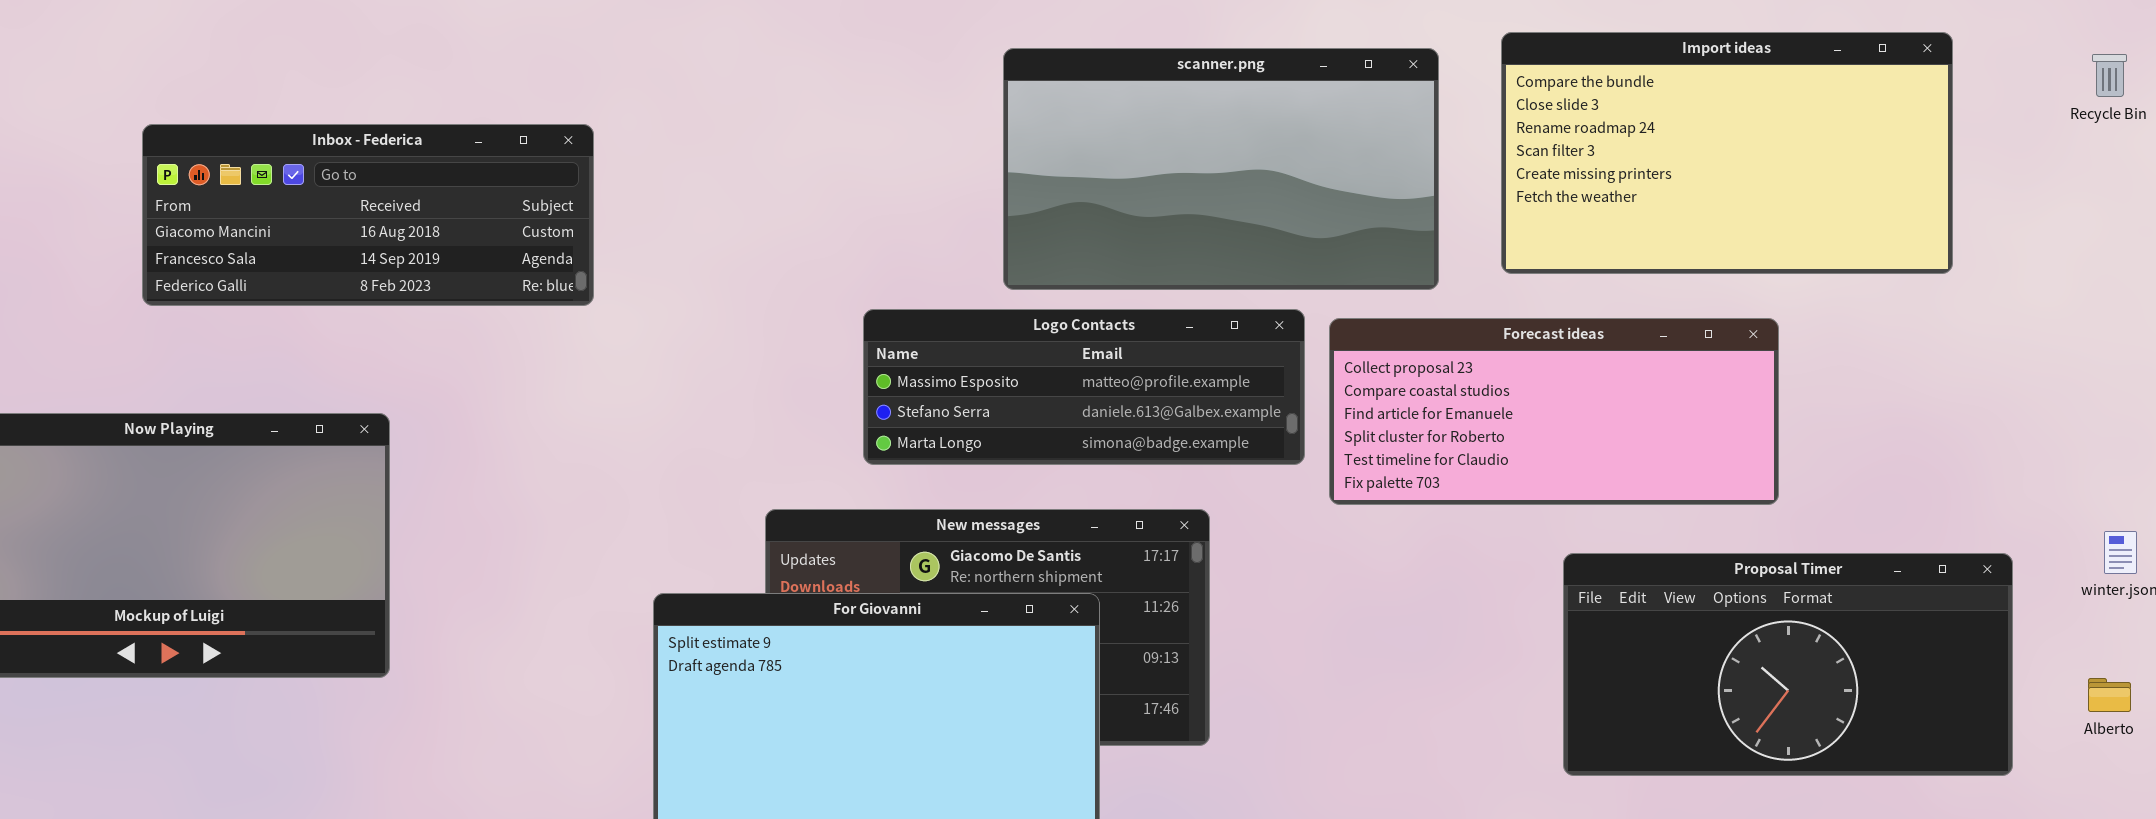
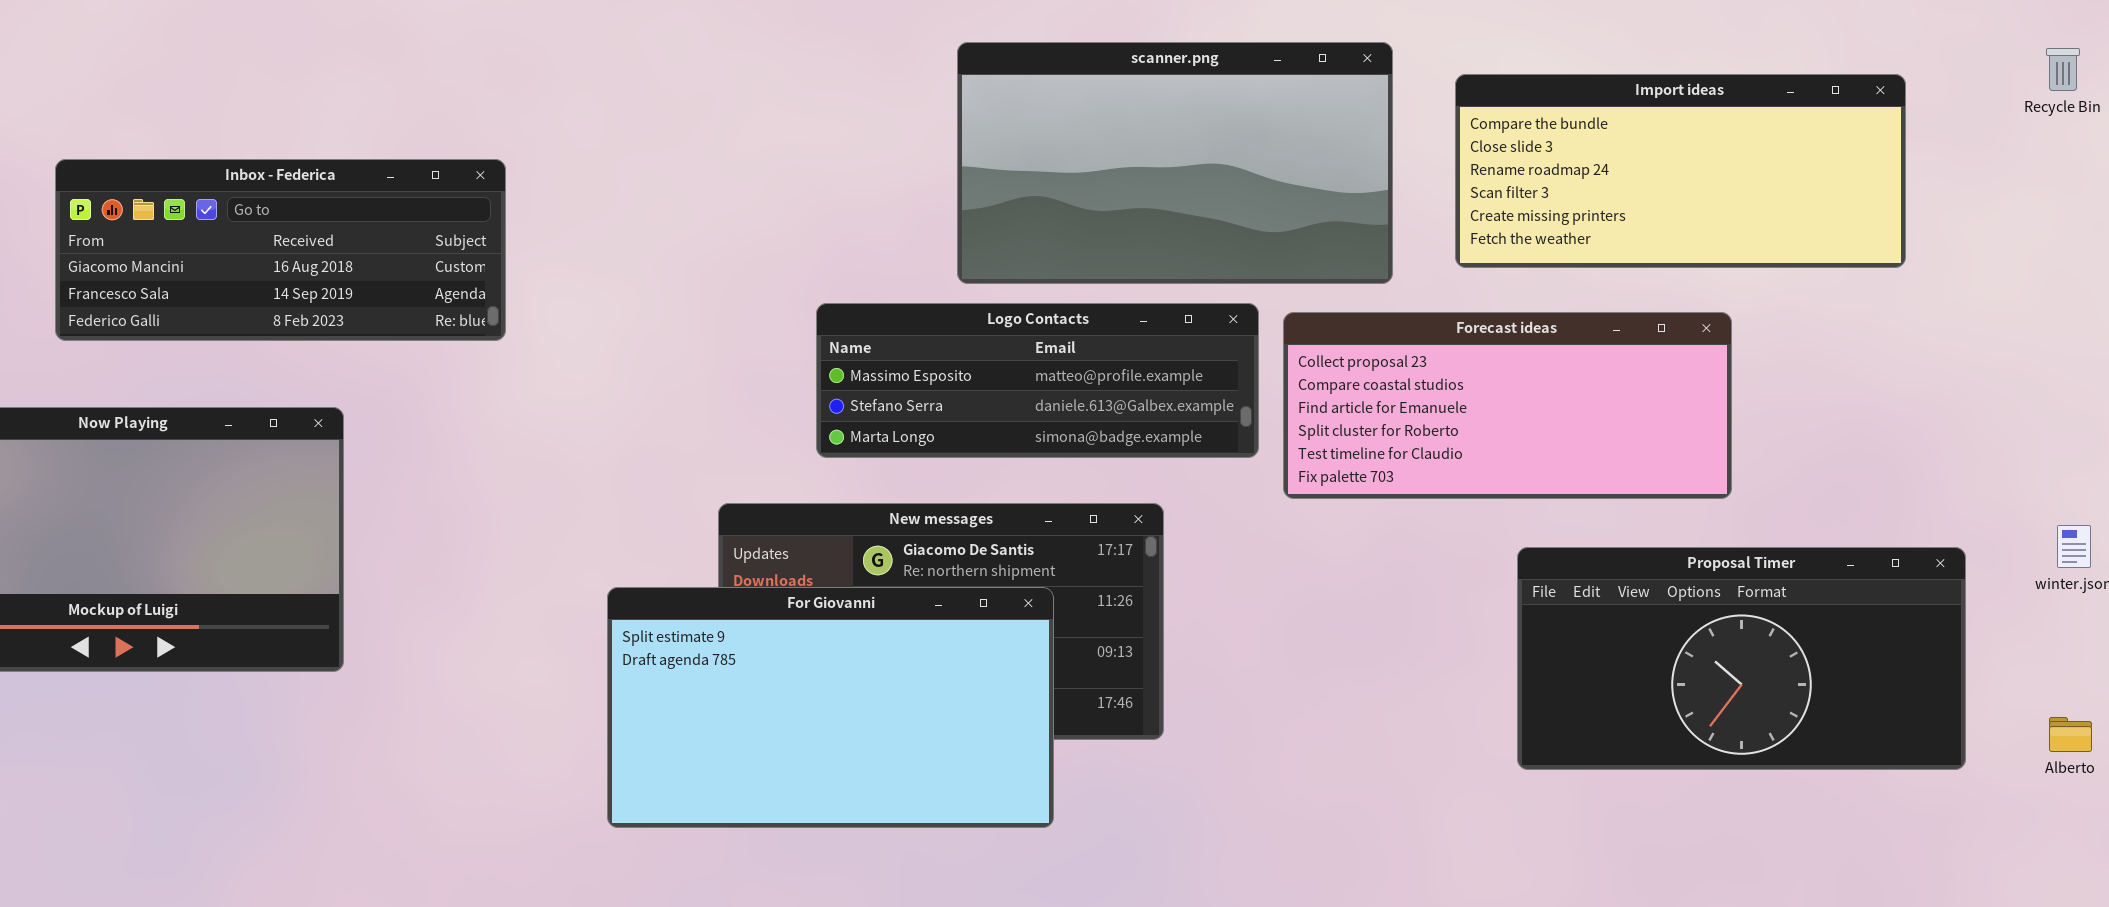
Import ideas: [1501,32,1953,274] -> [1455,74,1906,268], resized
Inbox - Federica: [142,124,594,306] -> [55,159,506,341], moved
Alberto: [2088,678,2131,712] -> [2049,717,2092,752], moved

